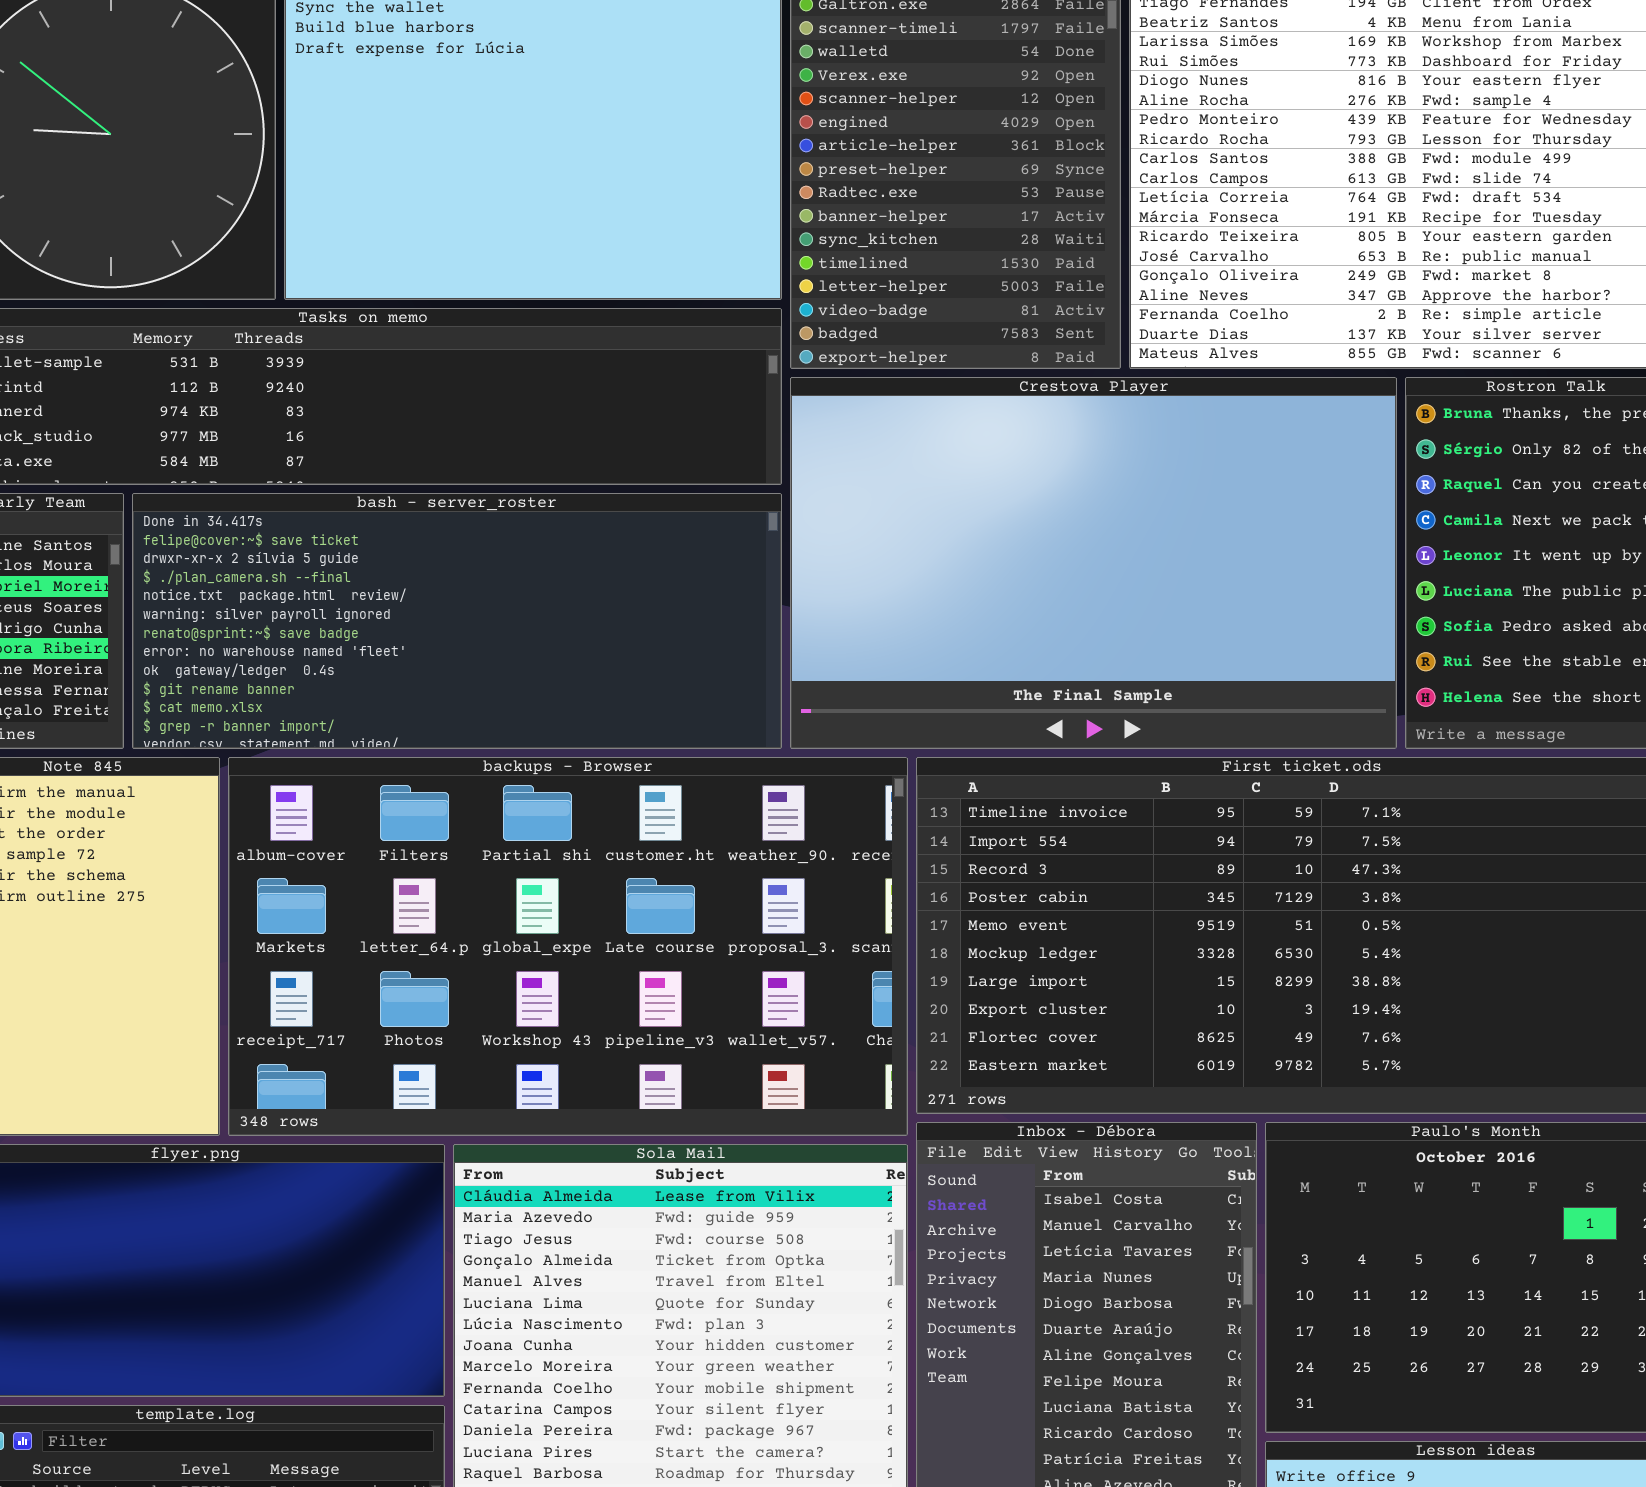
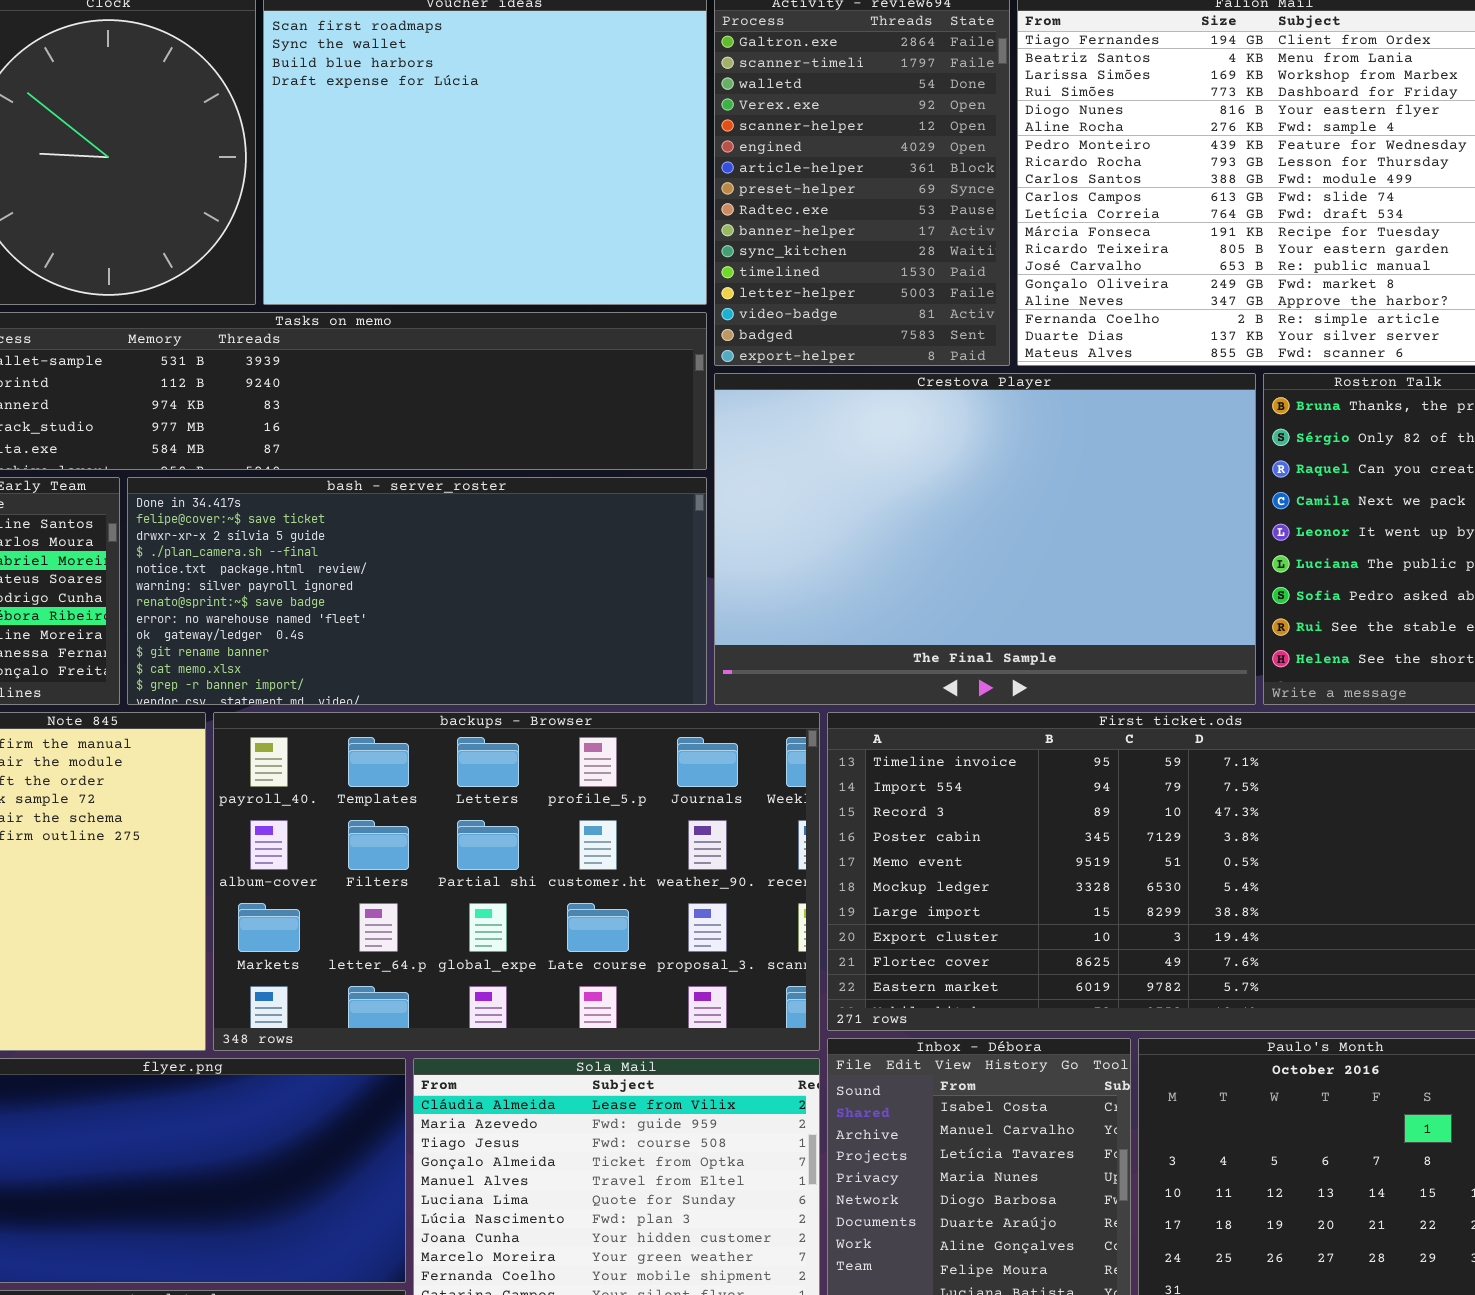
backups - Browser: [228,757,908,1136] -> [213,712,820,1051], scrolled up 1 row

